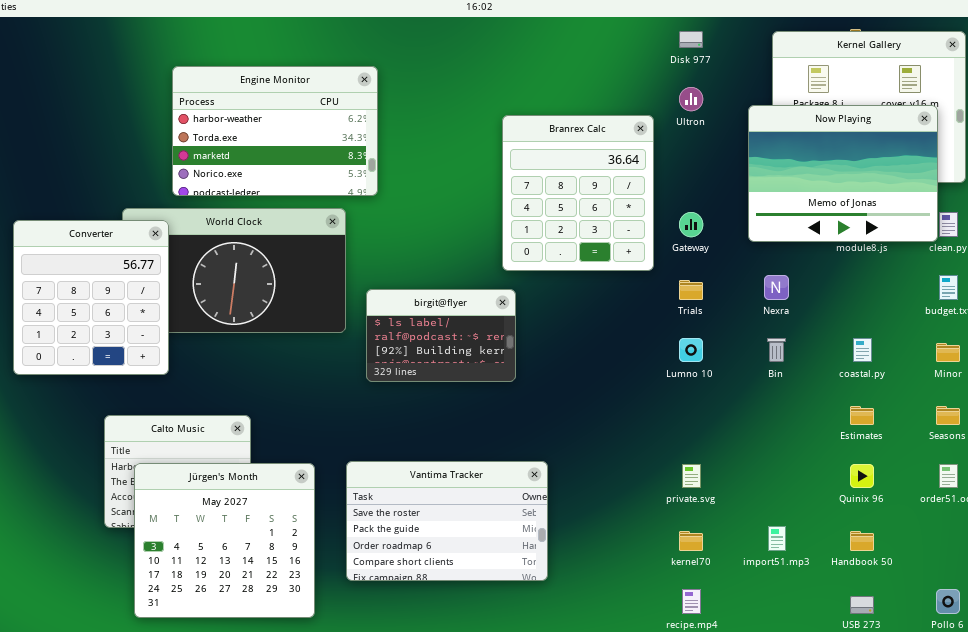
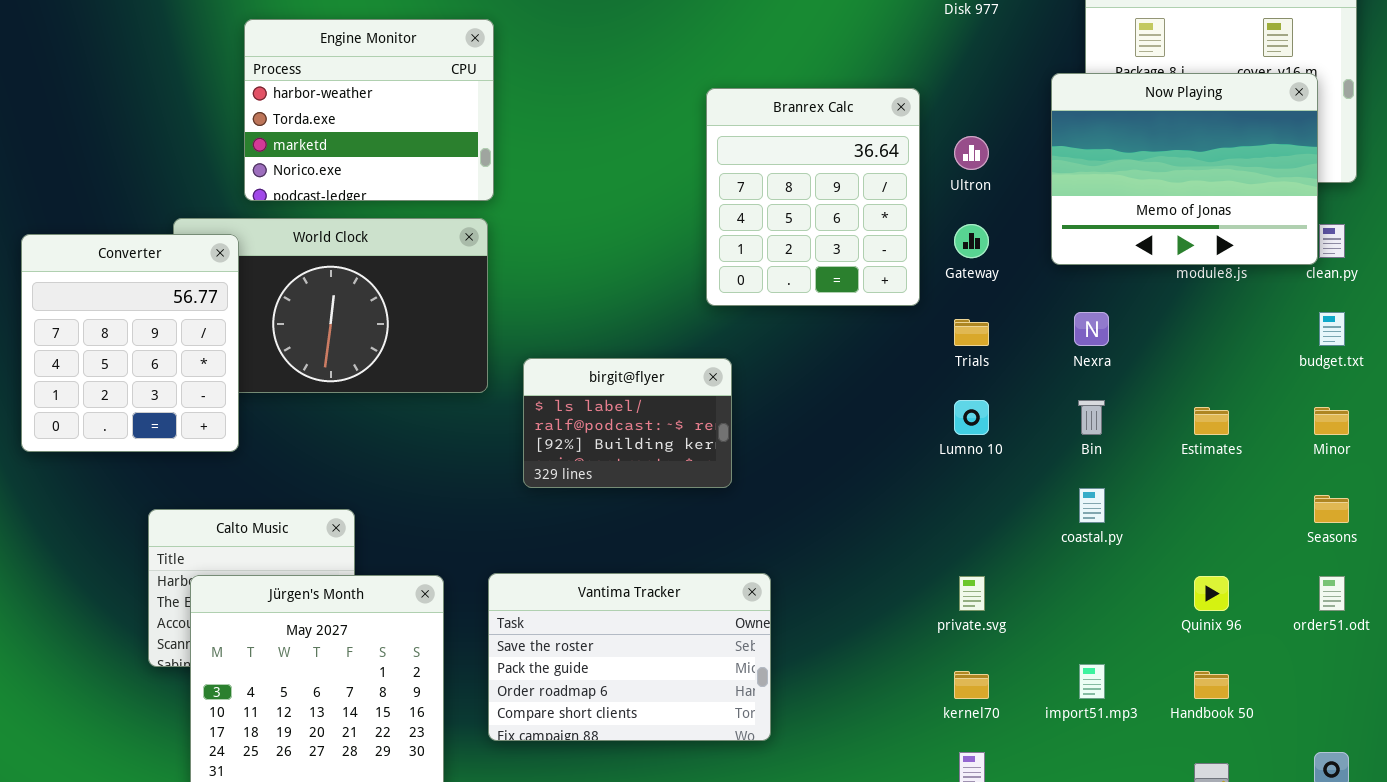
Engine Monitor: [172,66,378,196] -> [244,19,494,201], resized
Ultron: [679,87,703,111] -> [954,136,989,170], moved
birgit@flyer: [366,289,516,382] -> [523,358,732,488], moved
coastal.py: [853,338,872,362] -> [1079,488,1105,523], moved
Estimates: [850,406,874,425] -> [1194,407,1229,435], moved

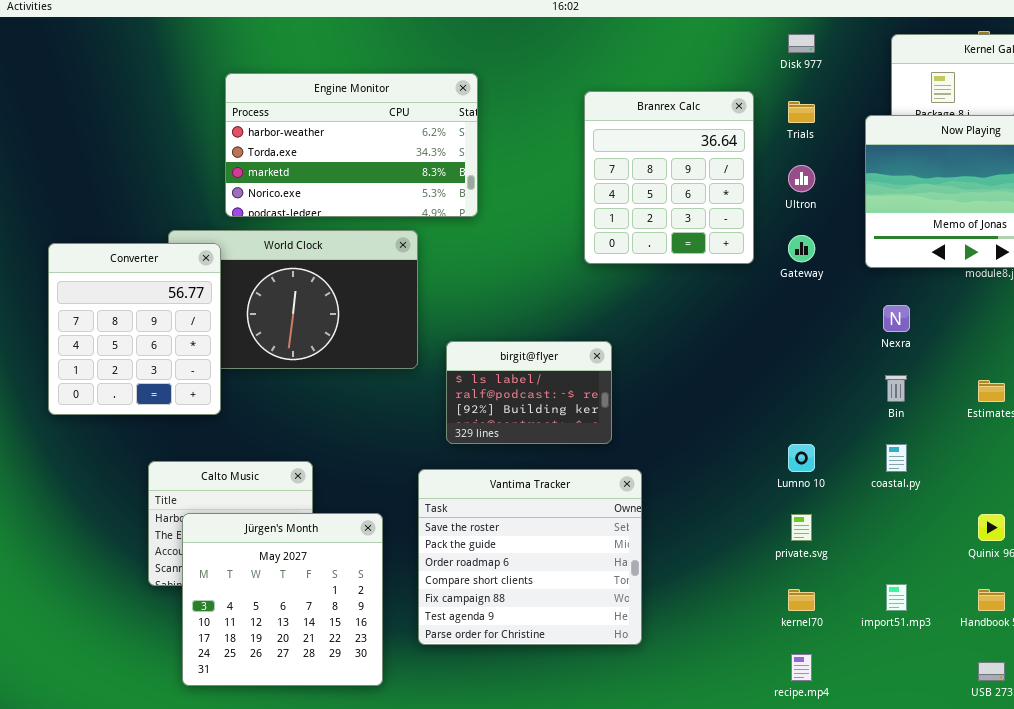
Engine Monitor: [244,19,494,201] -> [225,73,478,217], resized
Branrex Calc: [706,88,920,306] -> [584,91,754,264], moved
Trials: [954,319,989,346] -> [788,101,815,123], moved
Lumno 10: [954,400,989,435] -> [788,444,815,472], moved
Vantima Tracker: [488,573,771,741] -> [418,469,642,645], resized

